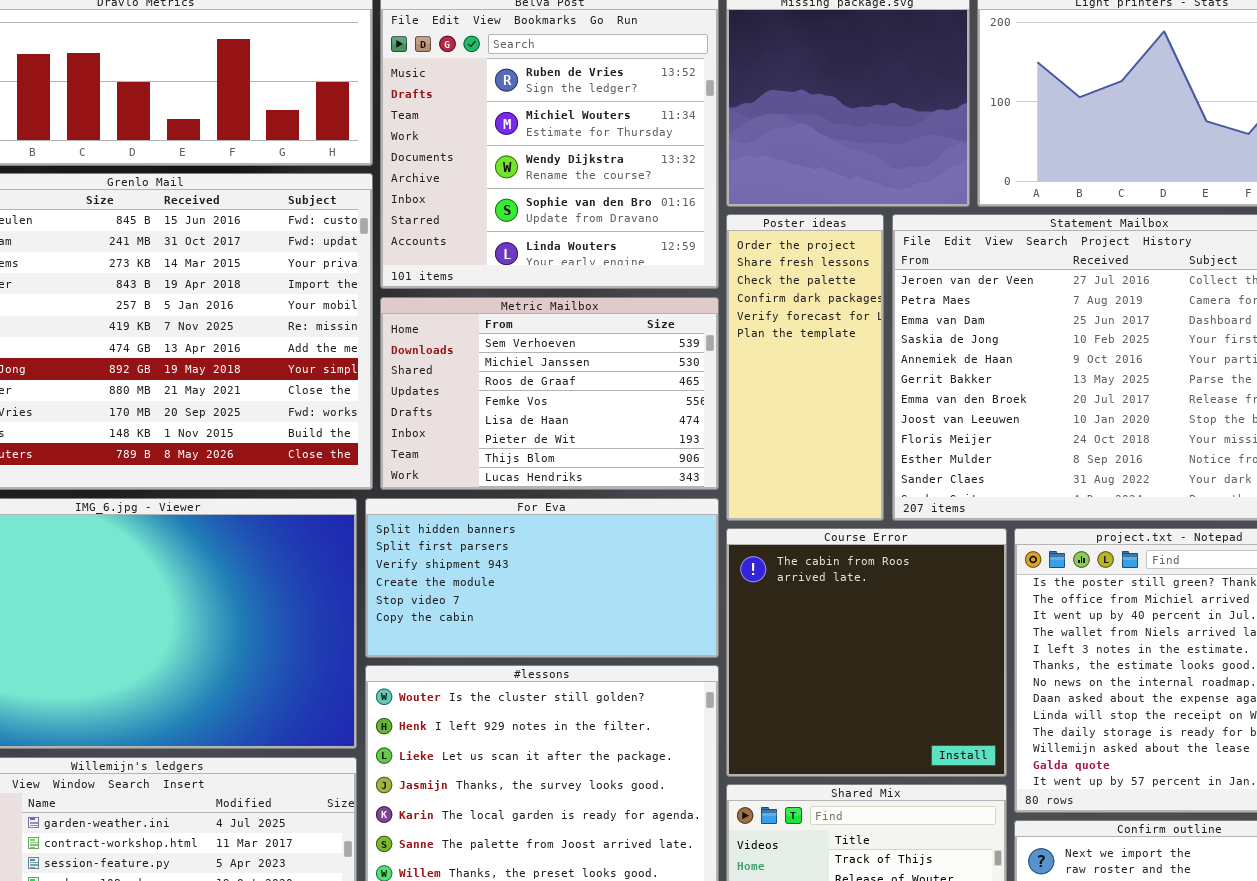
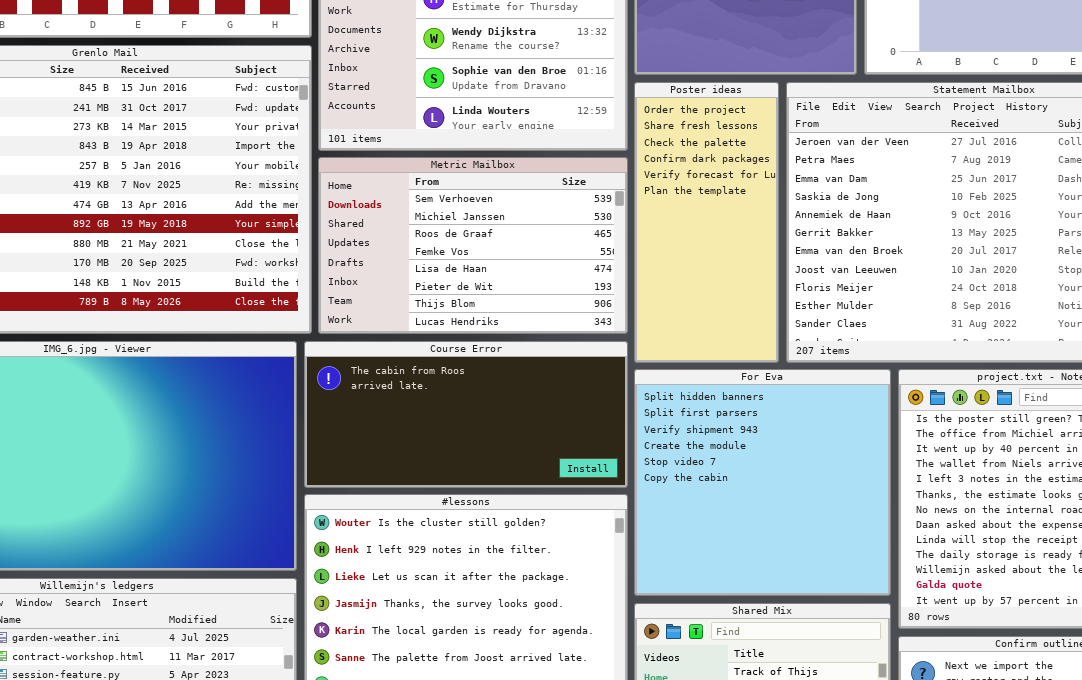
For Eva: [365,498,719,658] -> [634,369,891,596], moved, resized
Course Error: [726,528,1007,777] -> [304,341,628,488], moved, resized

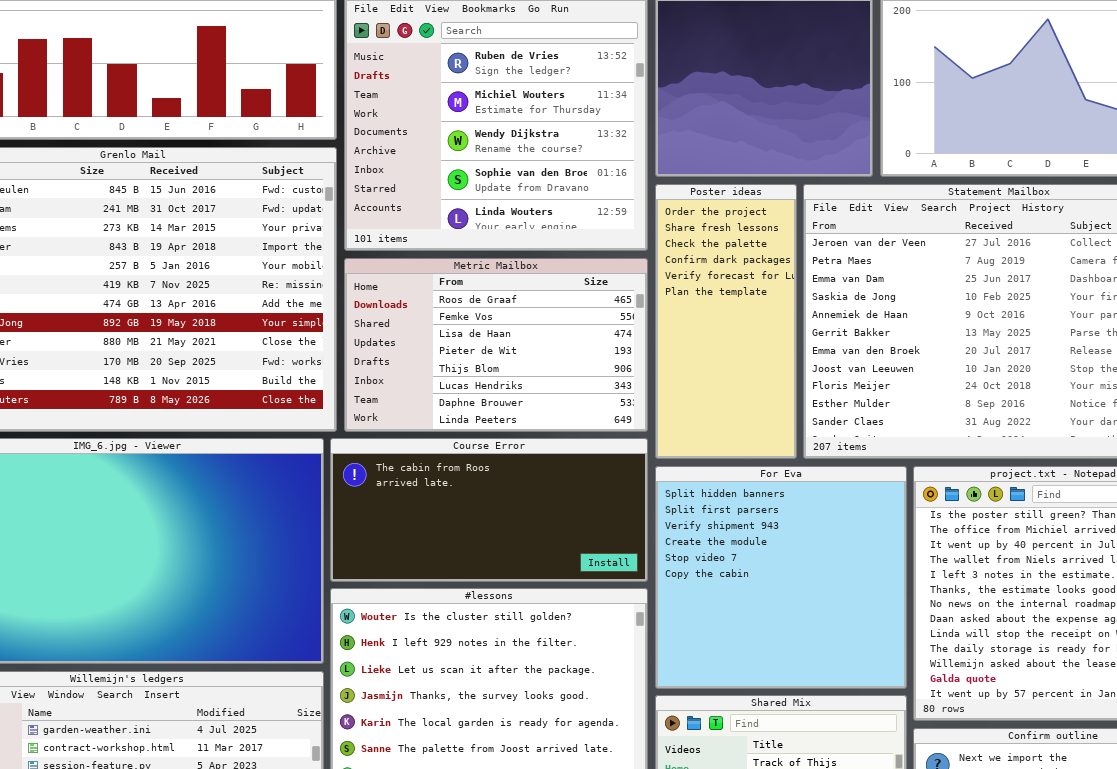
Metric Mailbox: [318,157,628,334] -> [344,258,648,432], scrolled down 2 rows

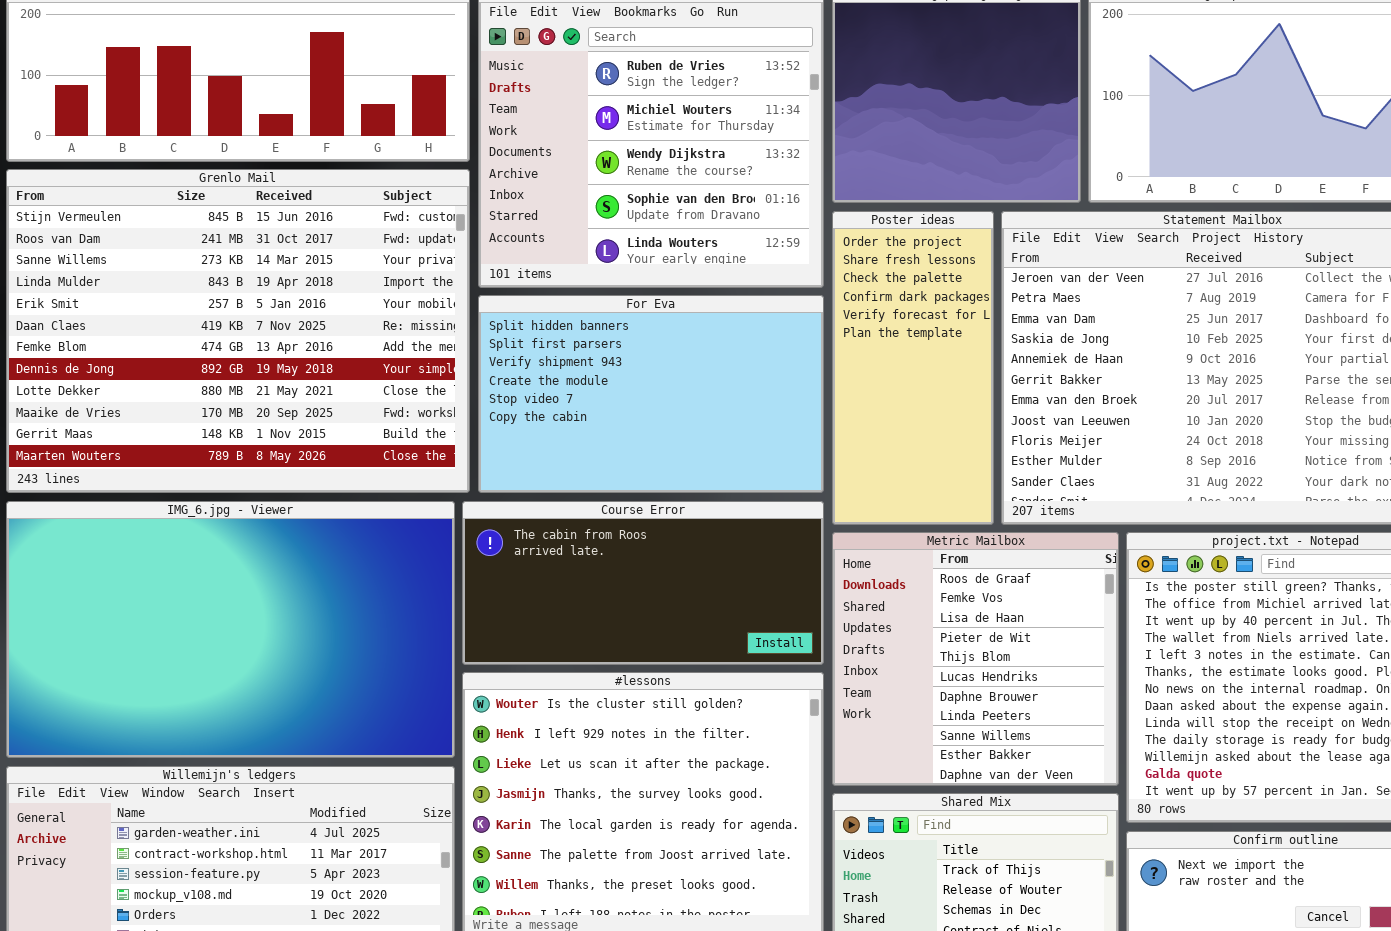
Metric Mailbox: [344,258,648,432] -> [832,532,1119,786], moved, resized
For Eva: [655,466,907,689] -> [478,295,824,493], moved, resized

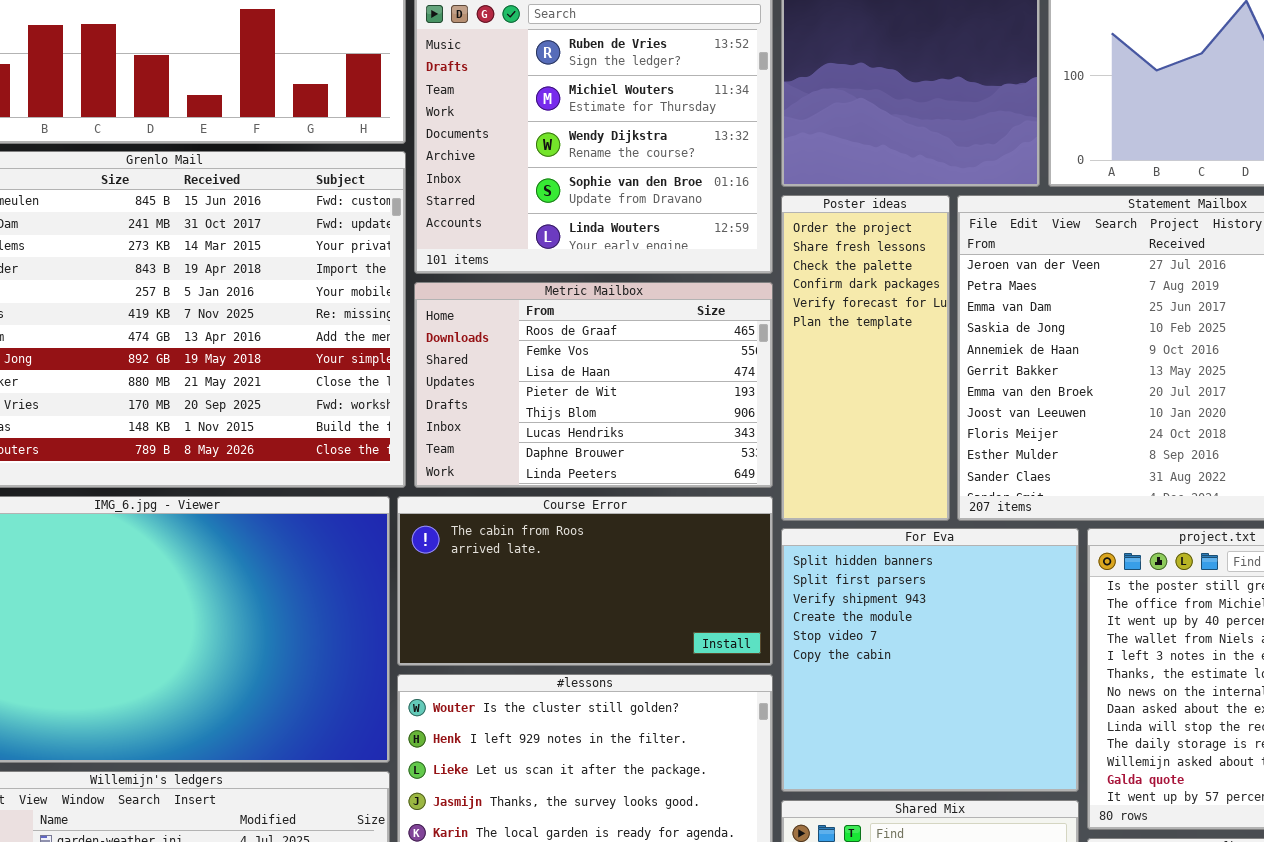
For Eva: [478,295,824,493] -> [781,528,1079,792], moved, resized
Metric Mailbox: [832,532,1119,786] -> [414,282,773,488], moved, resized

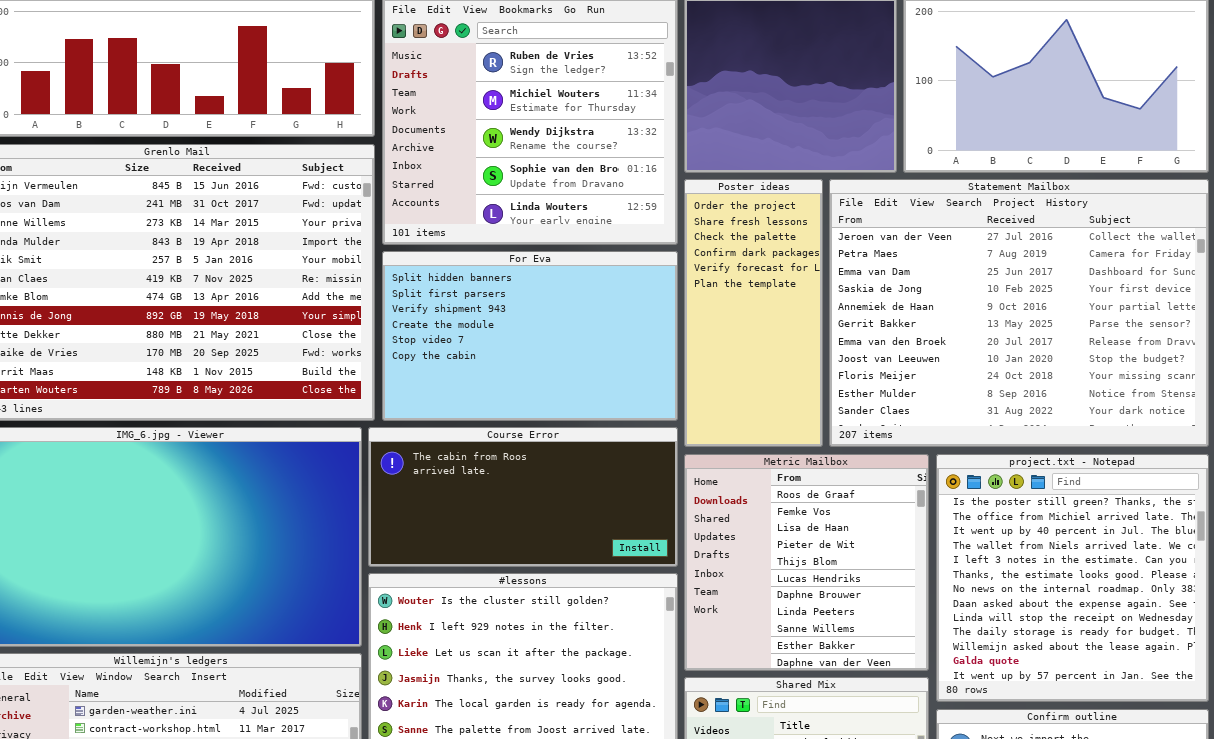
Metric Mailbox: [414,282,773,488] -> [684,454,929,671], moved, resized
For Eva: [781,528,1079,792] -> [382,251,678,421], moved, resized

